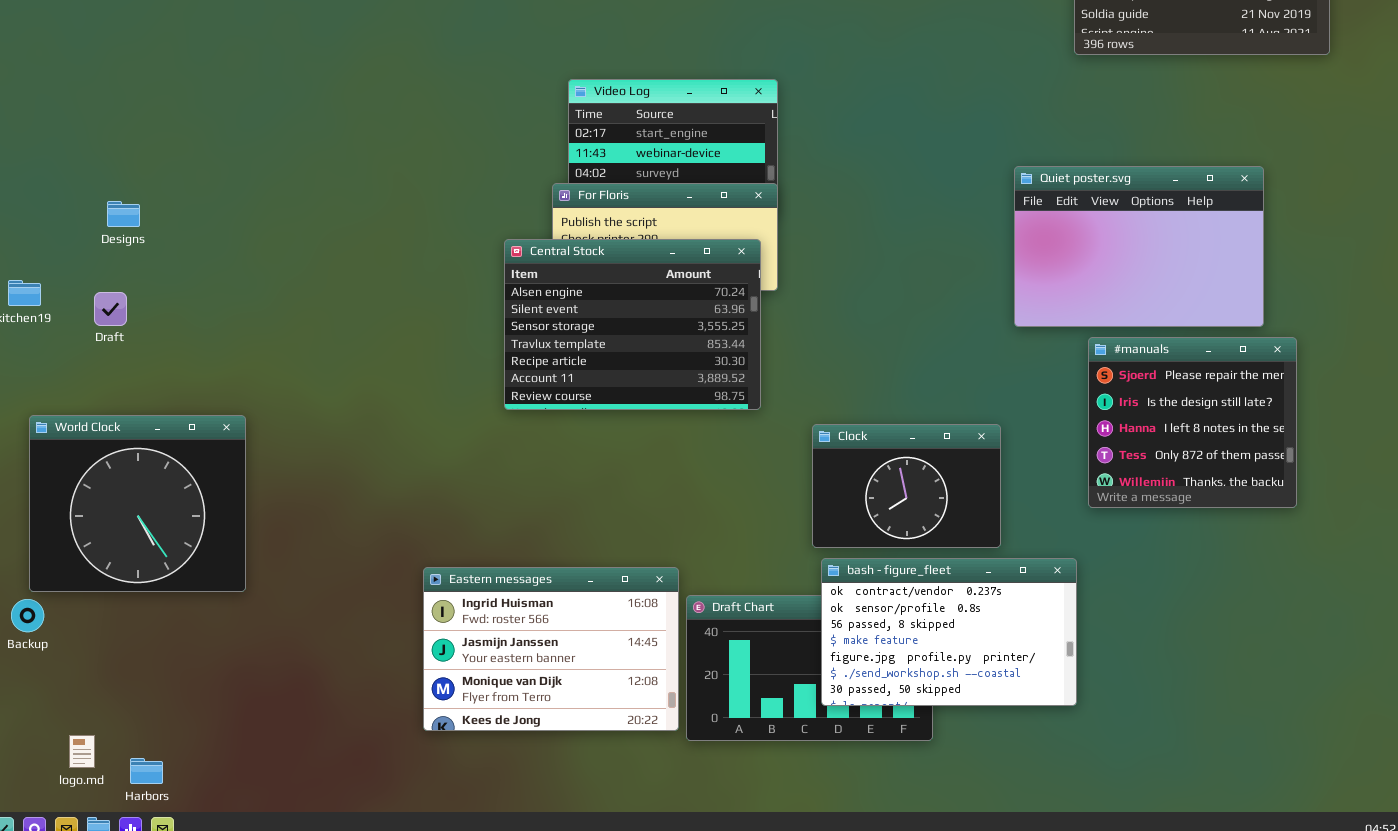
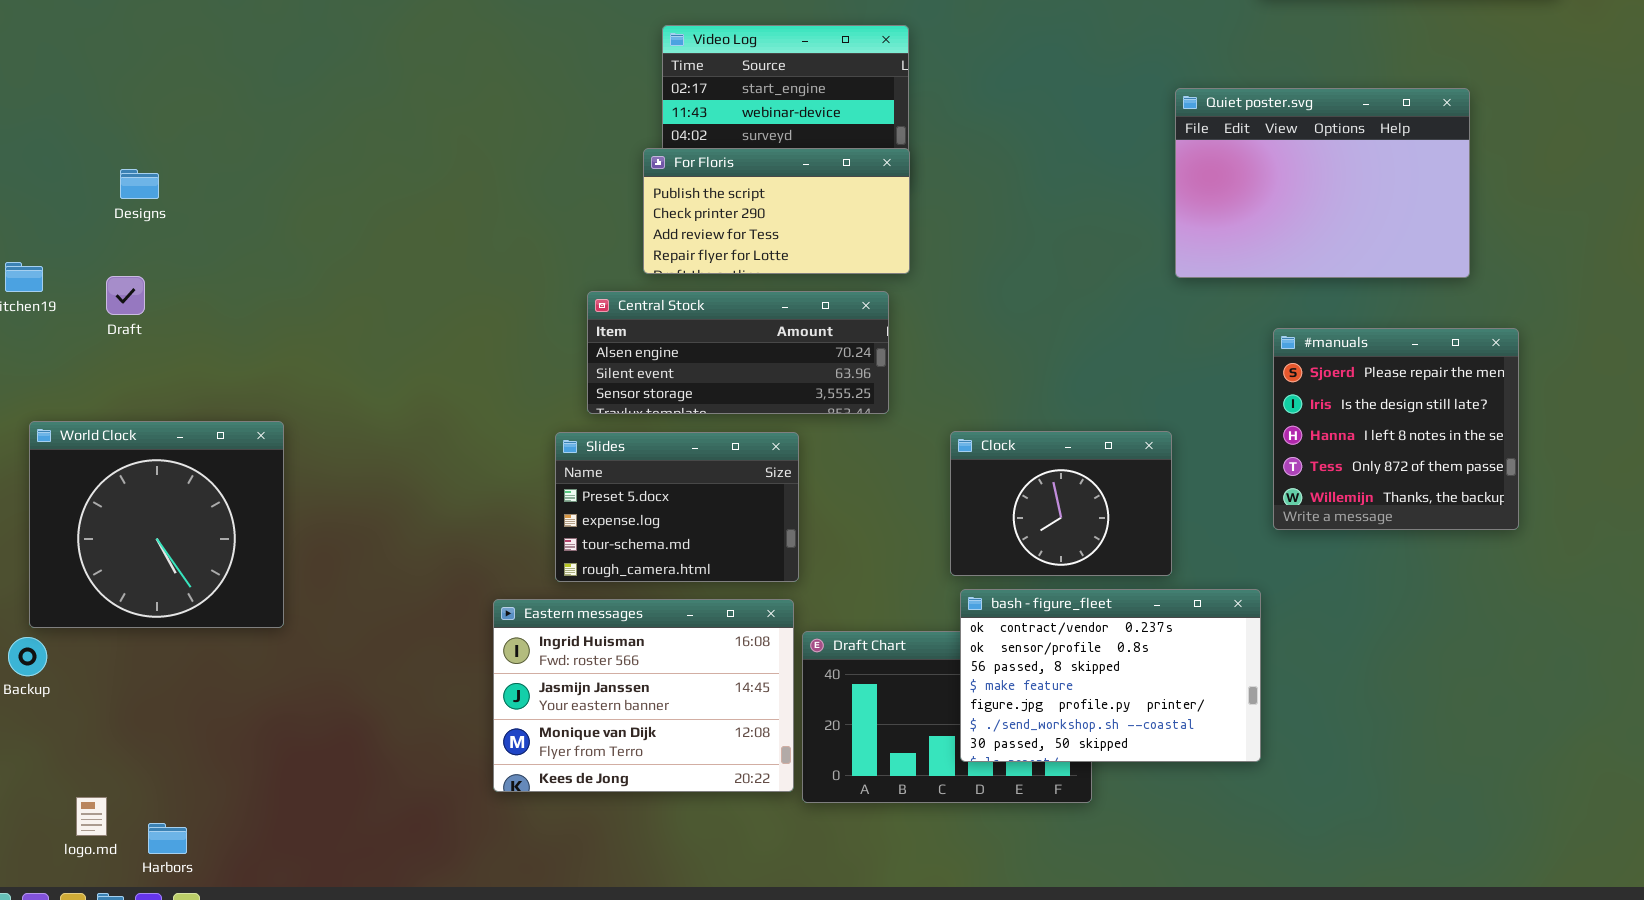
Quiet poster.svg: [1014,166,1264,327] -> [1175,88,1470,278], moved
Central Stock: [504,239,761,410] -> [587,291,889,414], resized
Slides: none -> [555,432,799,582], opened

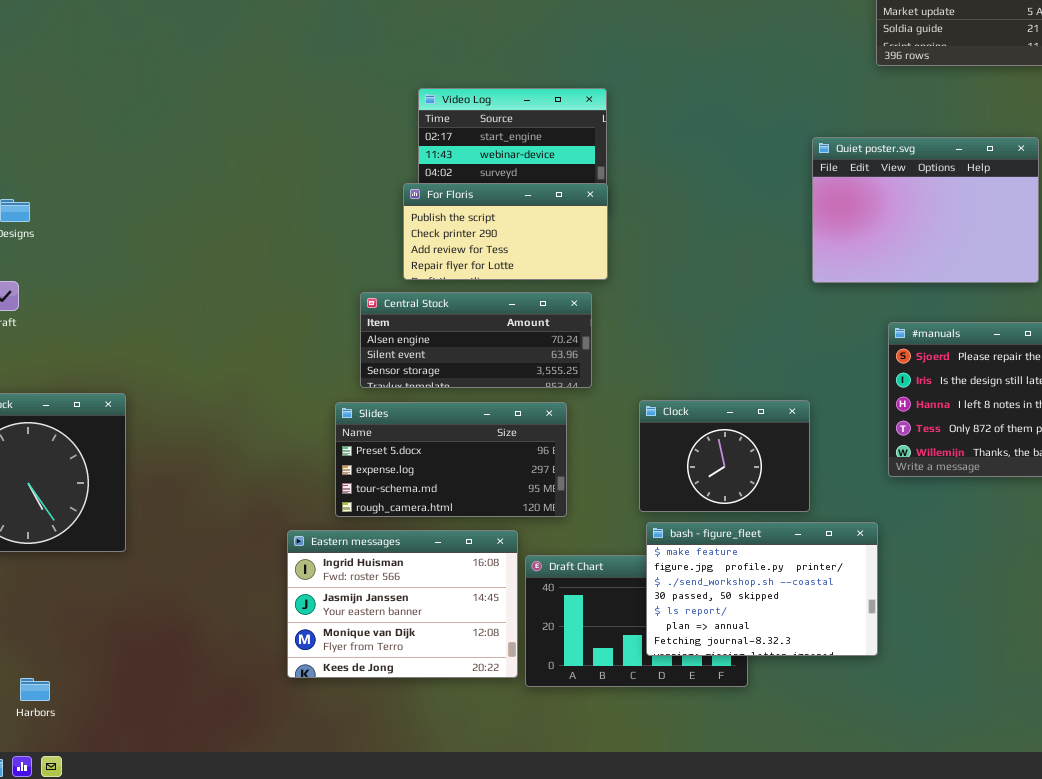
Slides: [555,432,799,582] -> [335,402,567,517], resized
bash - figure_fleet: [960,589,1261,762] -> [646,522,878,656], scrolled down 3 rows
Harbors: [148,823,187,854] -> [20,678,50,701], moved

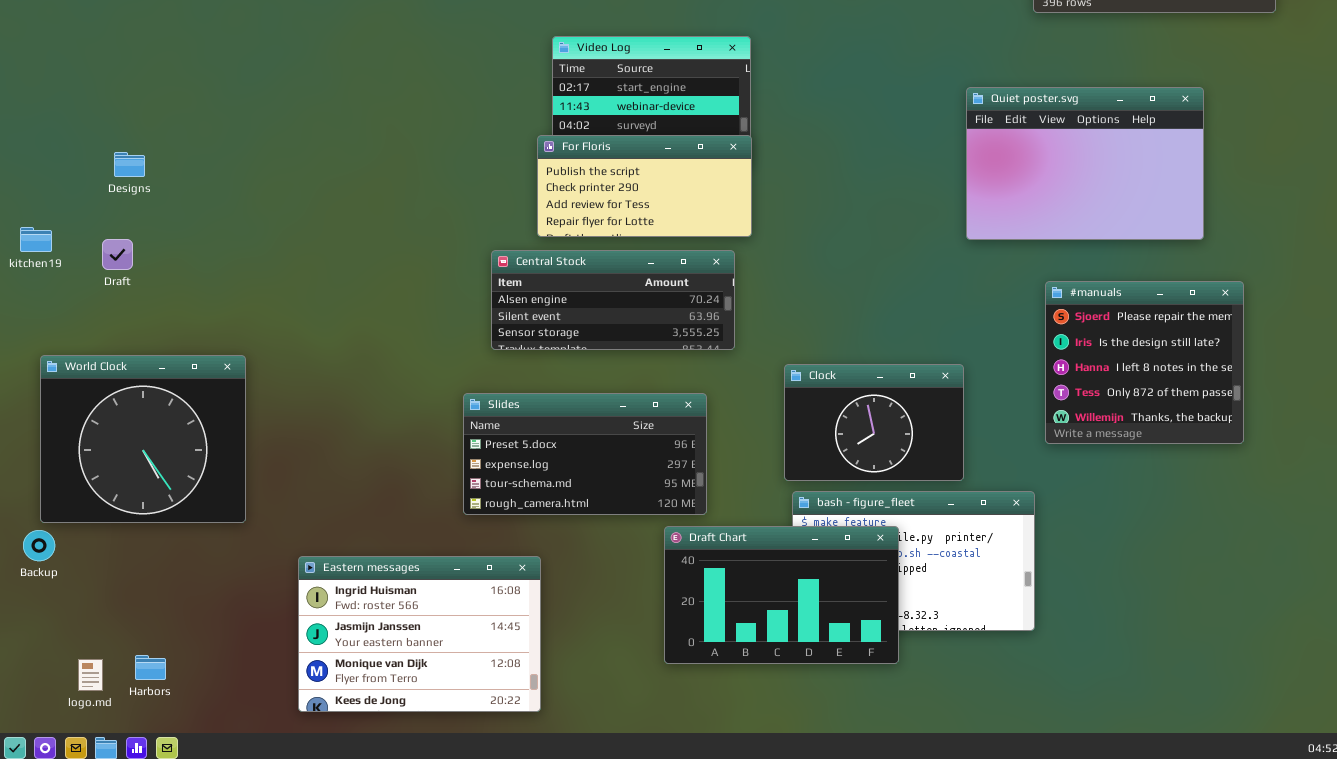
Slides: [335,402,567,517] -> [463,393,707,515], moved
Eastern messages: [287,530,518,678] -> [298,556,541,712], moved
Draft Chart: [525,555,748,687] -> [664,526,899,664], raised

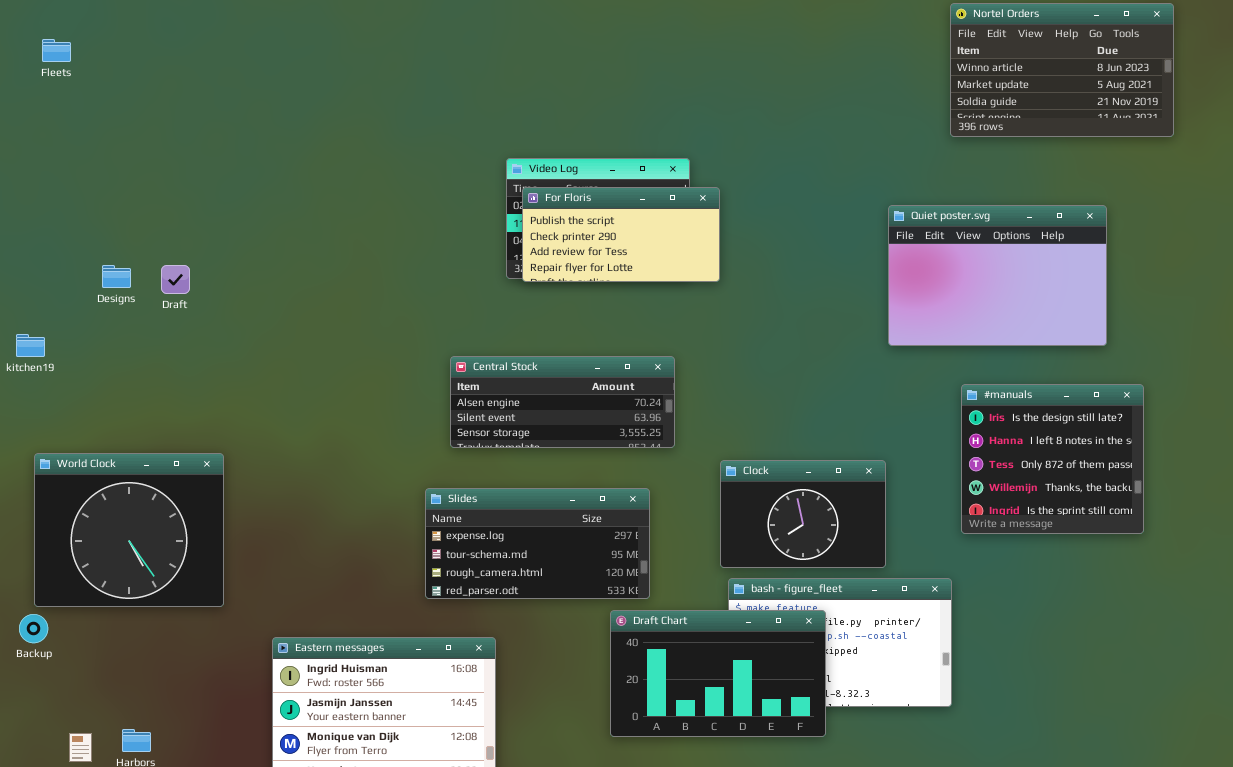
For Floris: [537,135,752,237] -> [522,187,720,282], moved
Draft: [102,239,133,270] -> [161,265,190,294], moved
#manuals: [1045,281,1244,444] -> [961,384,1144,534], scrolled down 1 row
Slides: [463,393,707,515] -> [425,488,650,599], scrolled down 1 row

